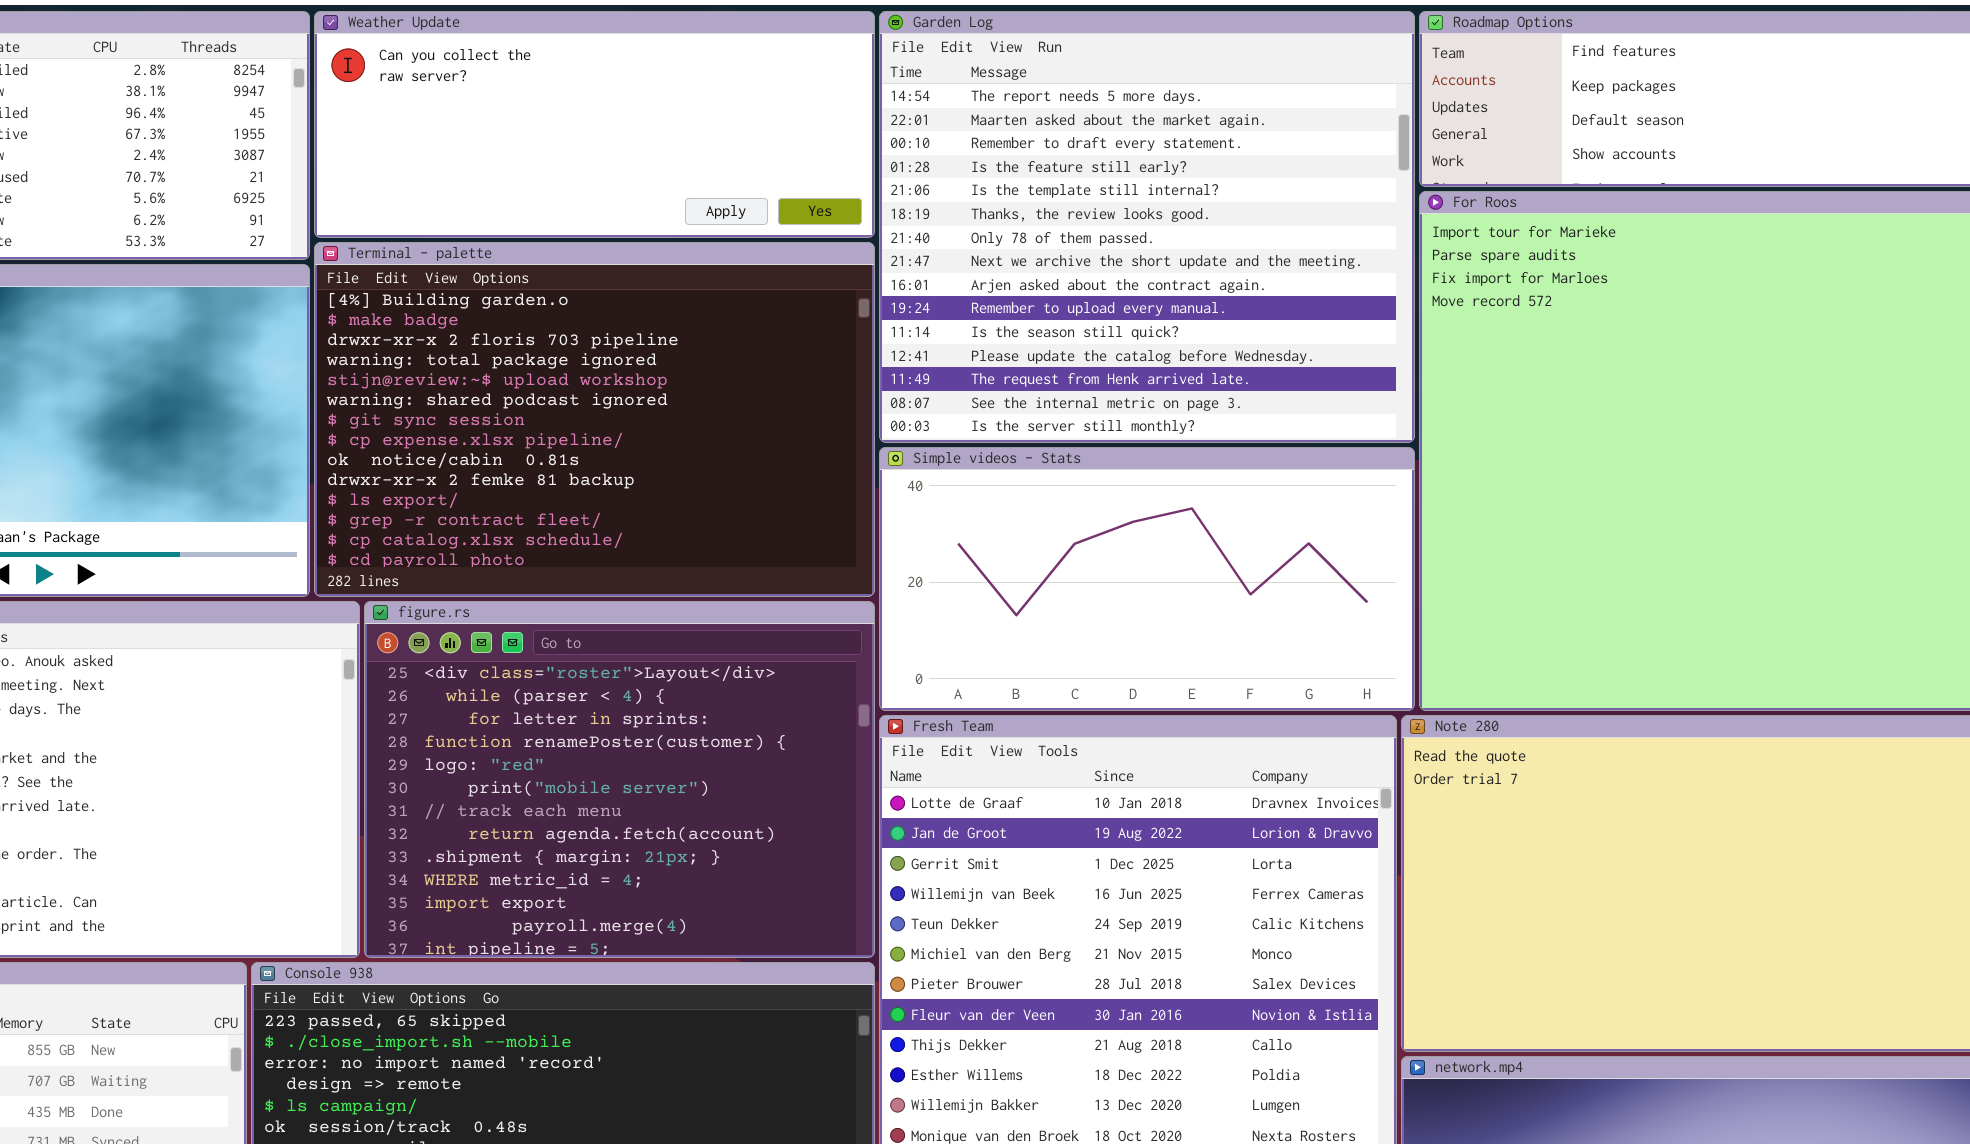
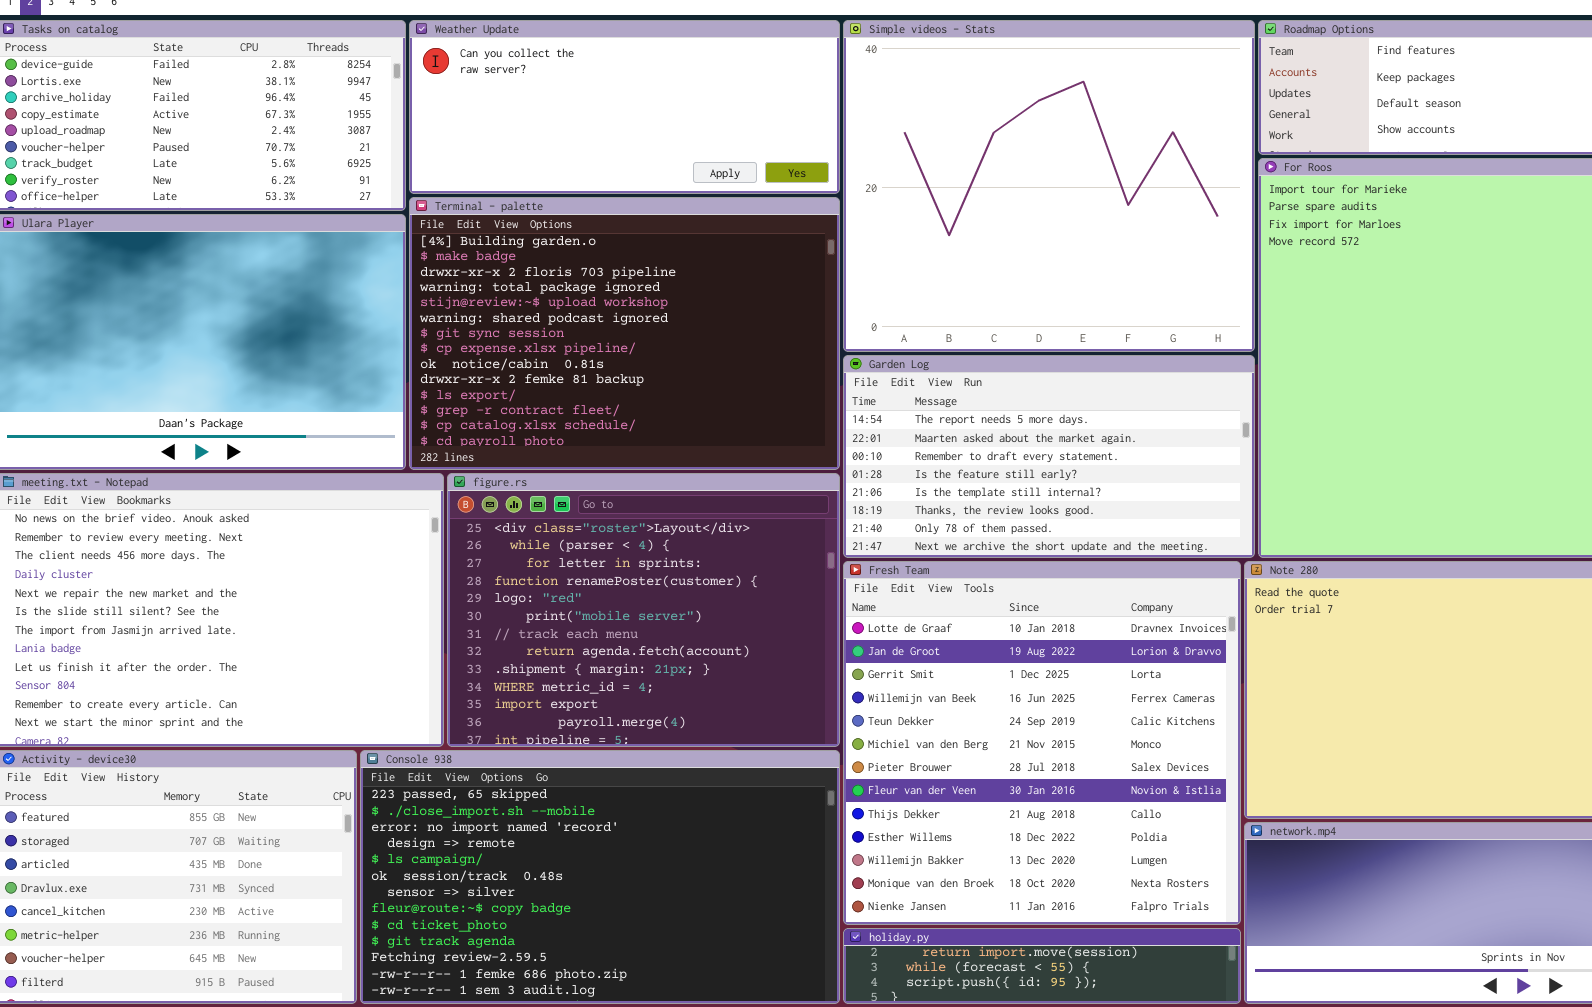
Garden Log: [879,11,1415,443] -> [843,355,1255,558], moved, resized
Simple videos - Stats: [879,447,1415,711] -> [843,20,1255,352], moved, resized

